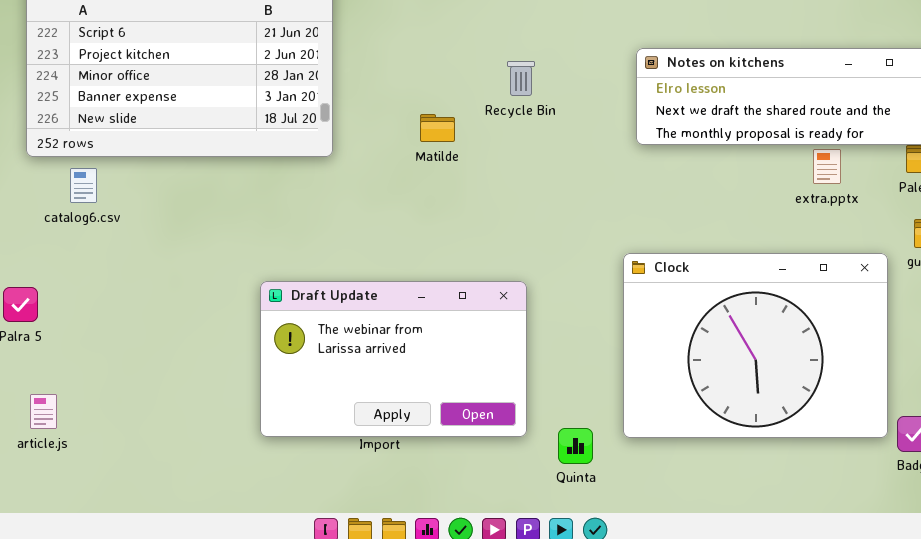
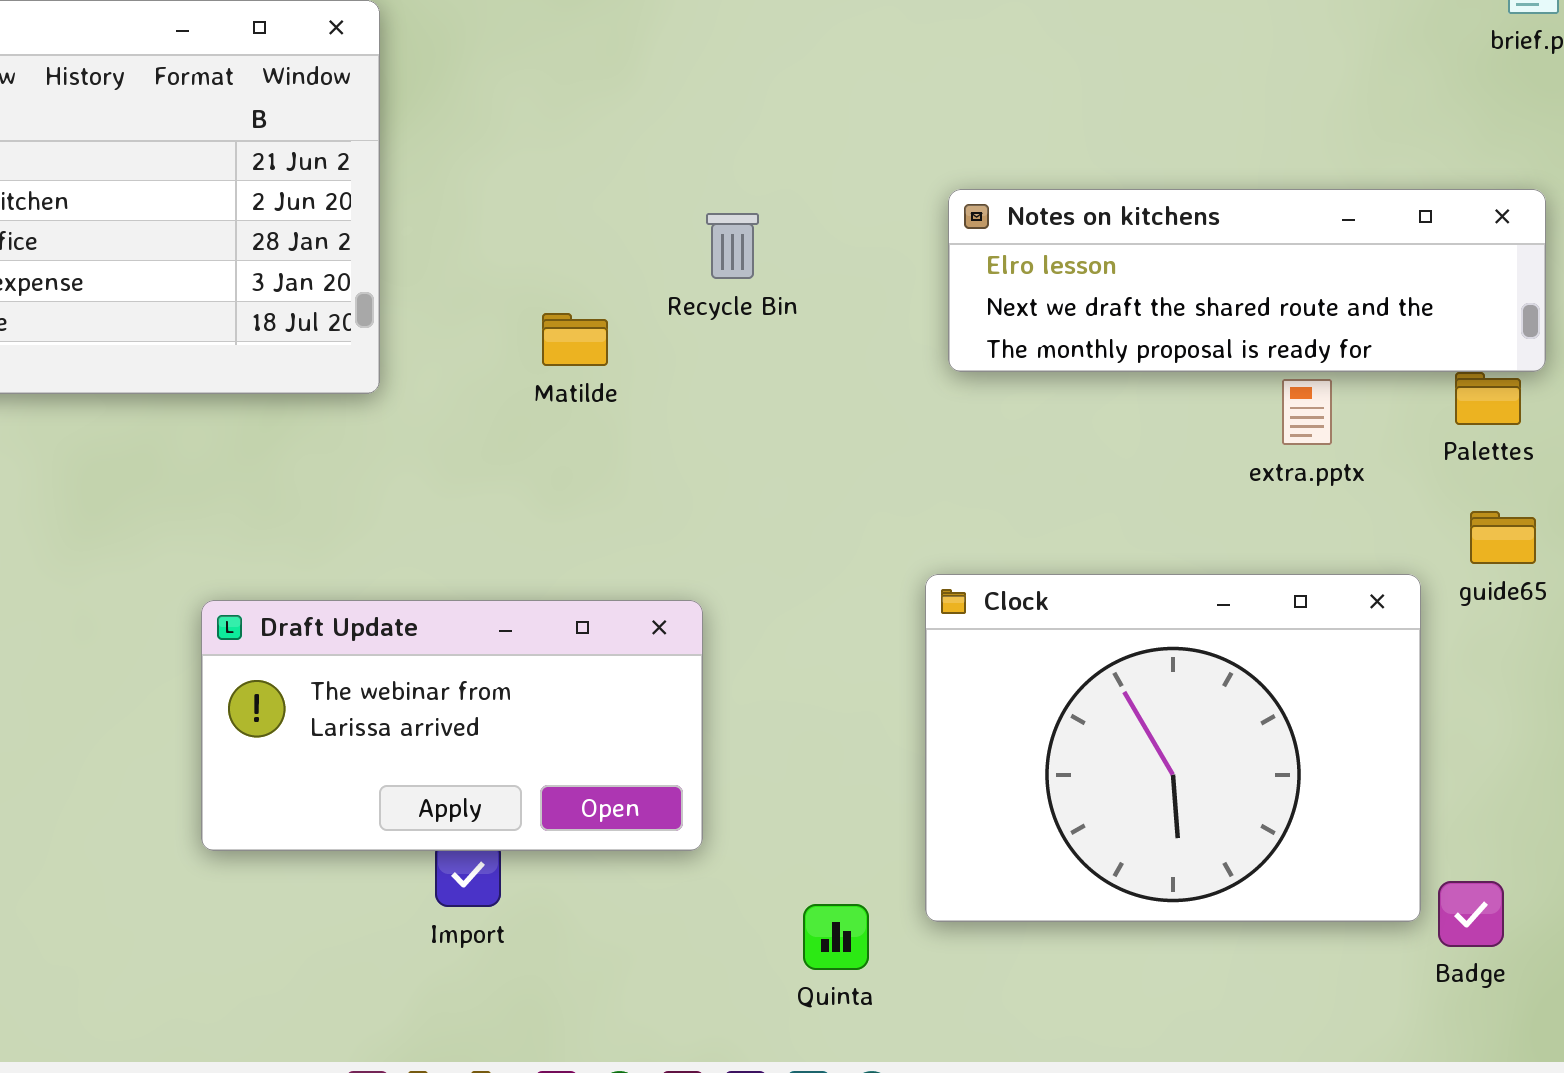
Draft Update: [260,281,527,437] -> [201,600,703,851], moved, resized

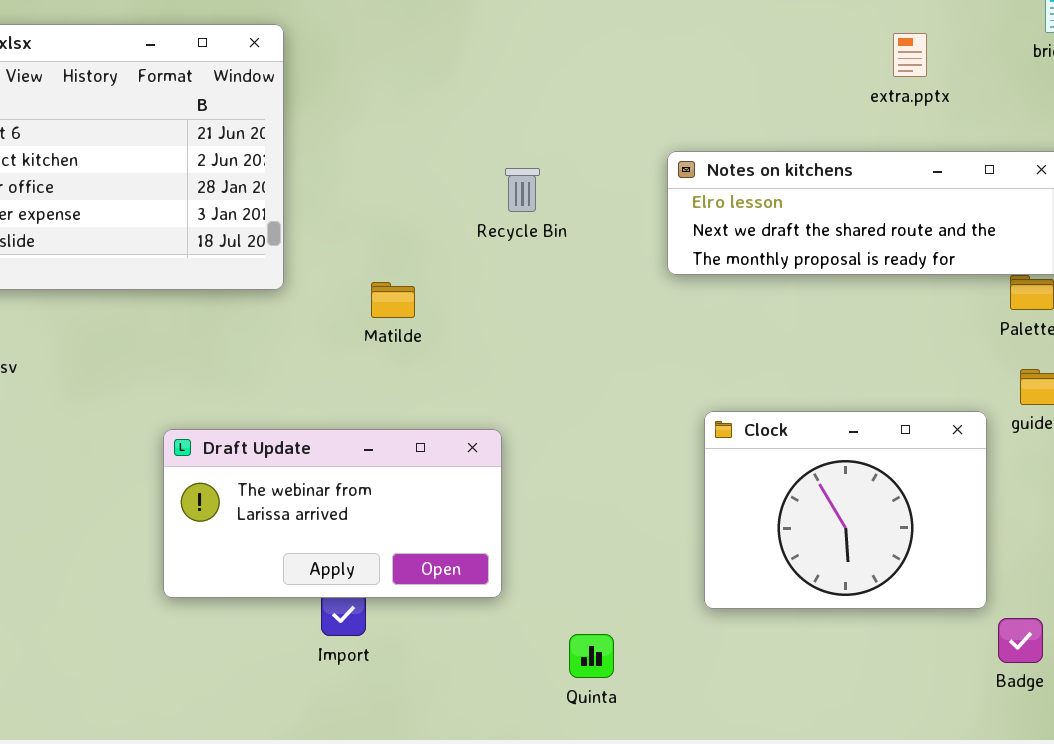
Matilde: [542,313,608,366] -> [371,282,415,318], moved
extra.pptx: [1282,379,1332,445] -> [893,33,927,77], moved
Clock: [925,574,1421,922] -> [704,411,987,609], resized

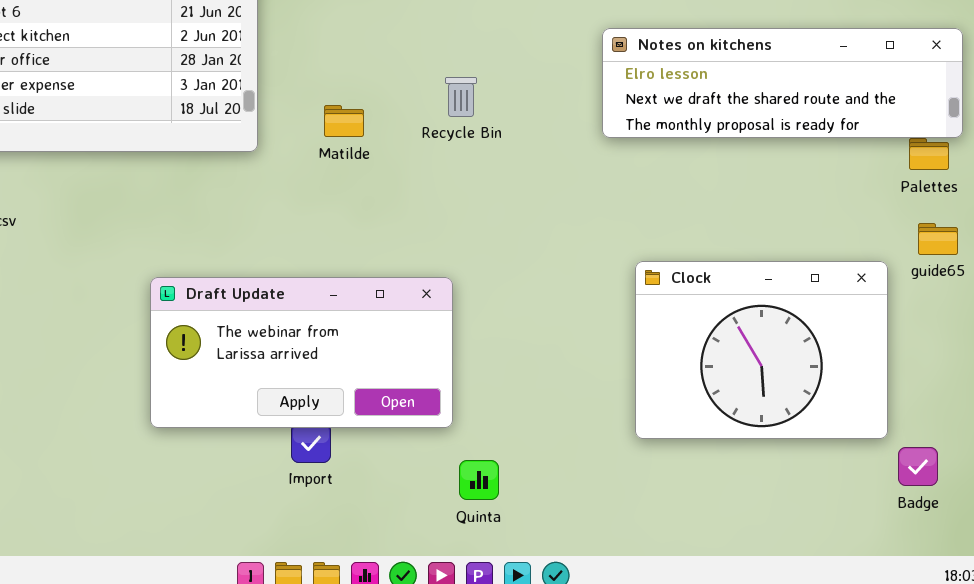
Recycle Bin: [505,168,540,212] -> [445,77,477,117], moved
Matilde: [371,282,415,318] -> [324,105,364,137], moved
Quinta: [569,634,614,678] -> [459,460,499,500], moved

